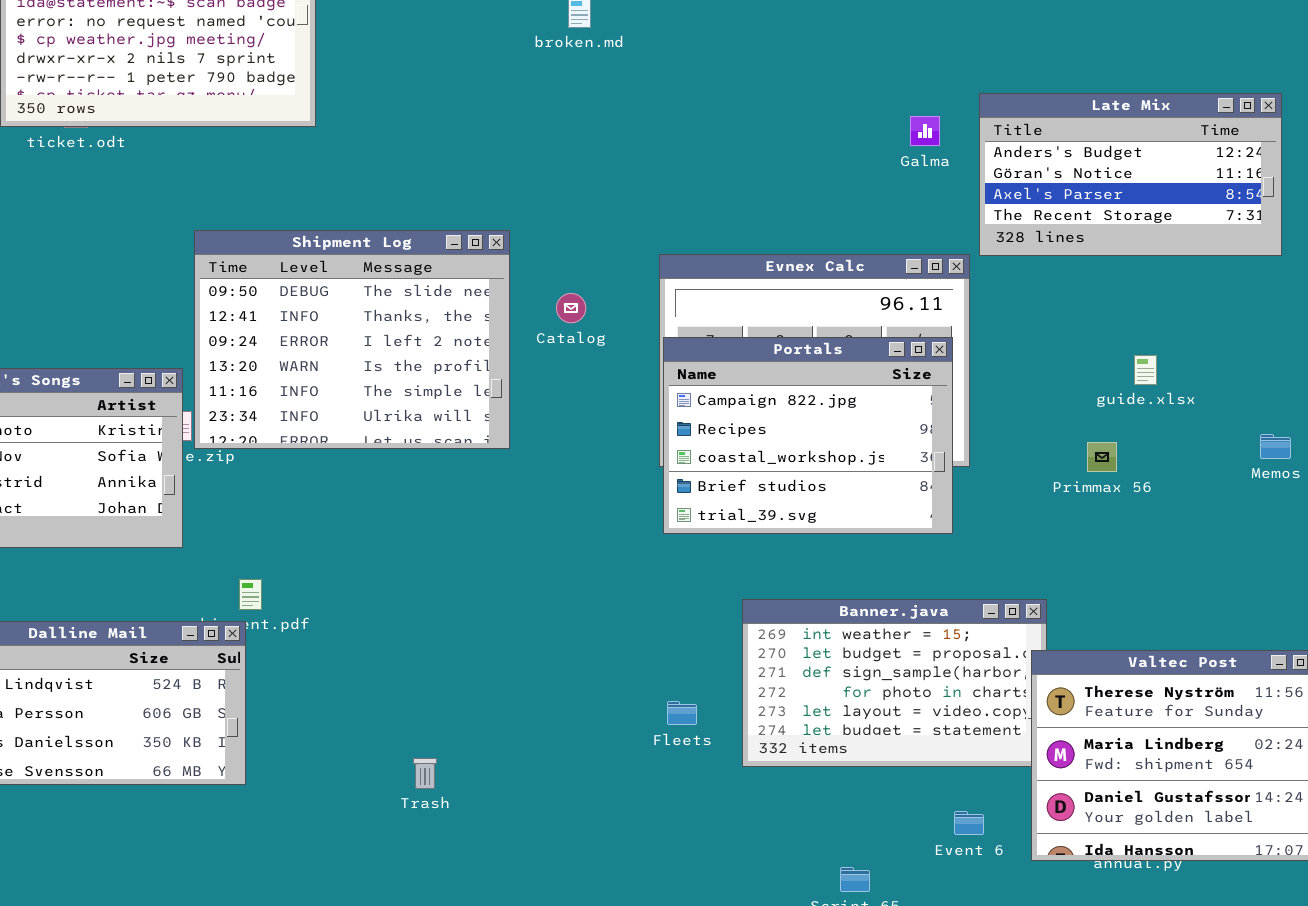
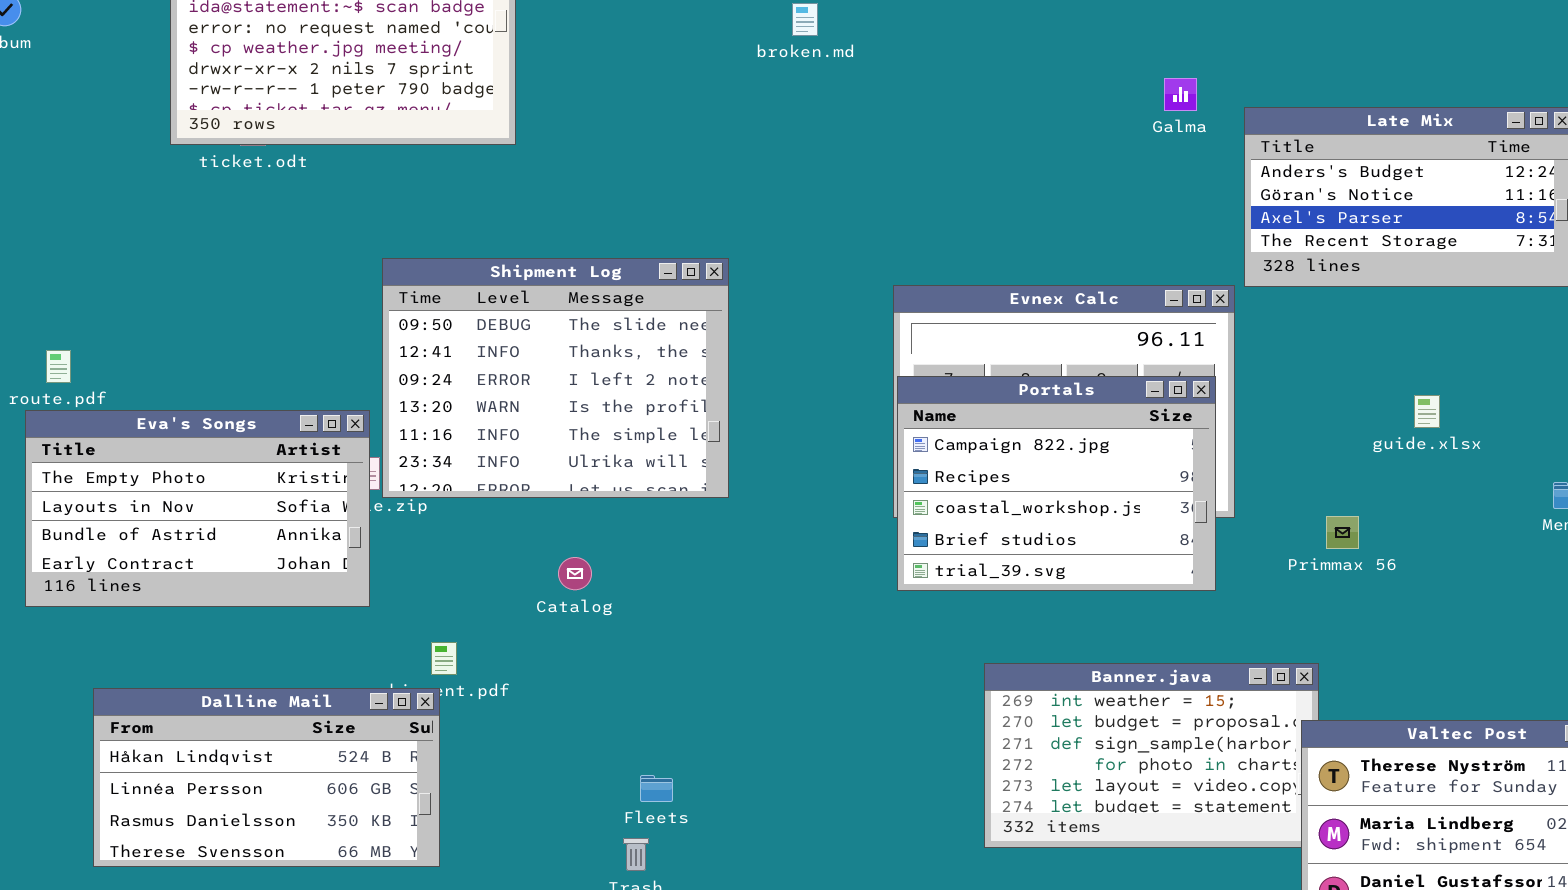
Galma: [910,116,940,146] -> [1164,78,1197,111], moved
Catalog: [556,293,586,323] -> [558,557,592,590], moved
Primmax 56: [1087,442,1117,472] -> [1326,516,1359,549], moved
Fleets: [667,701,697,725] -> [640,775,673,802], moved

